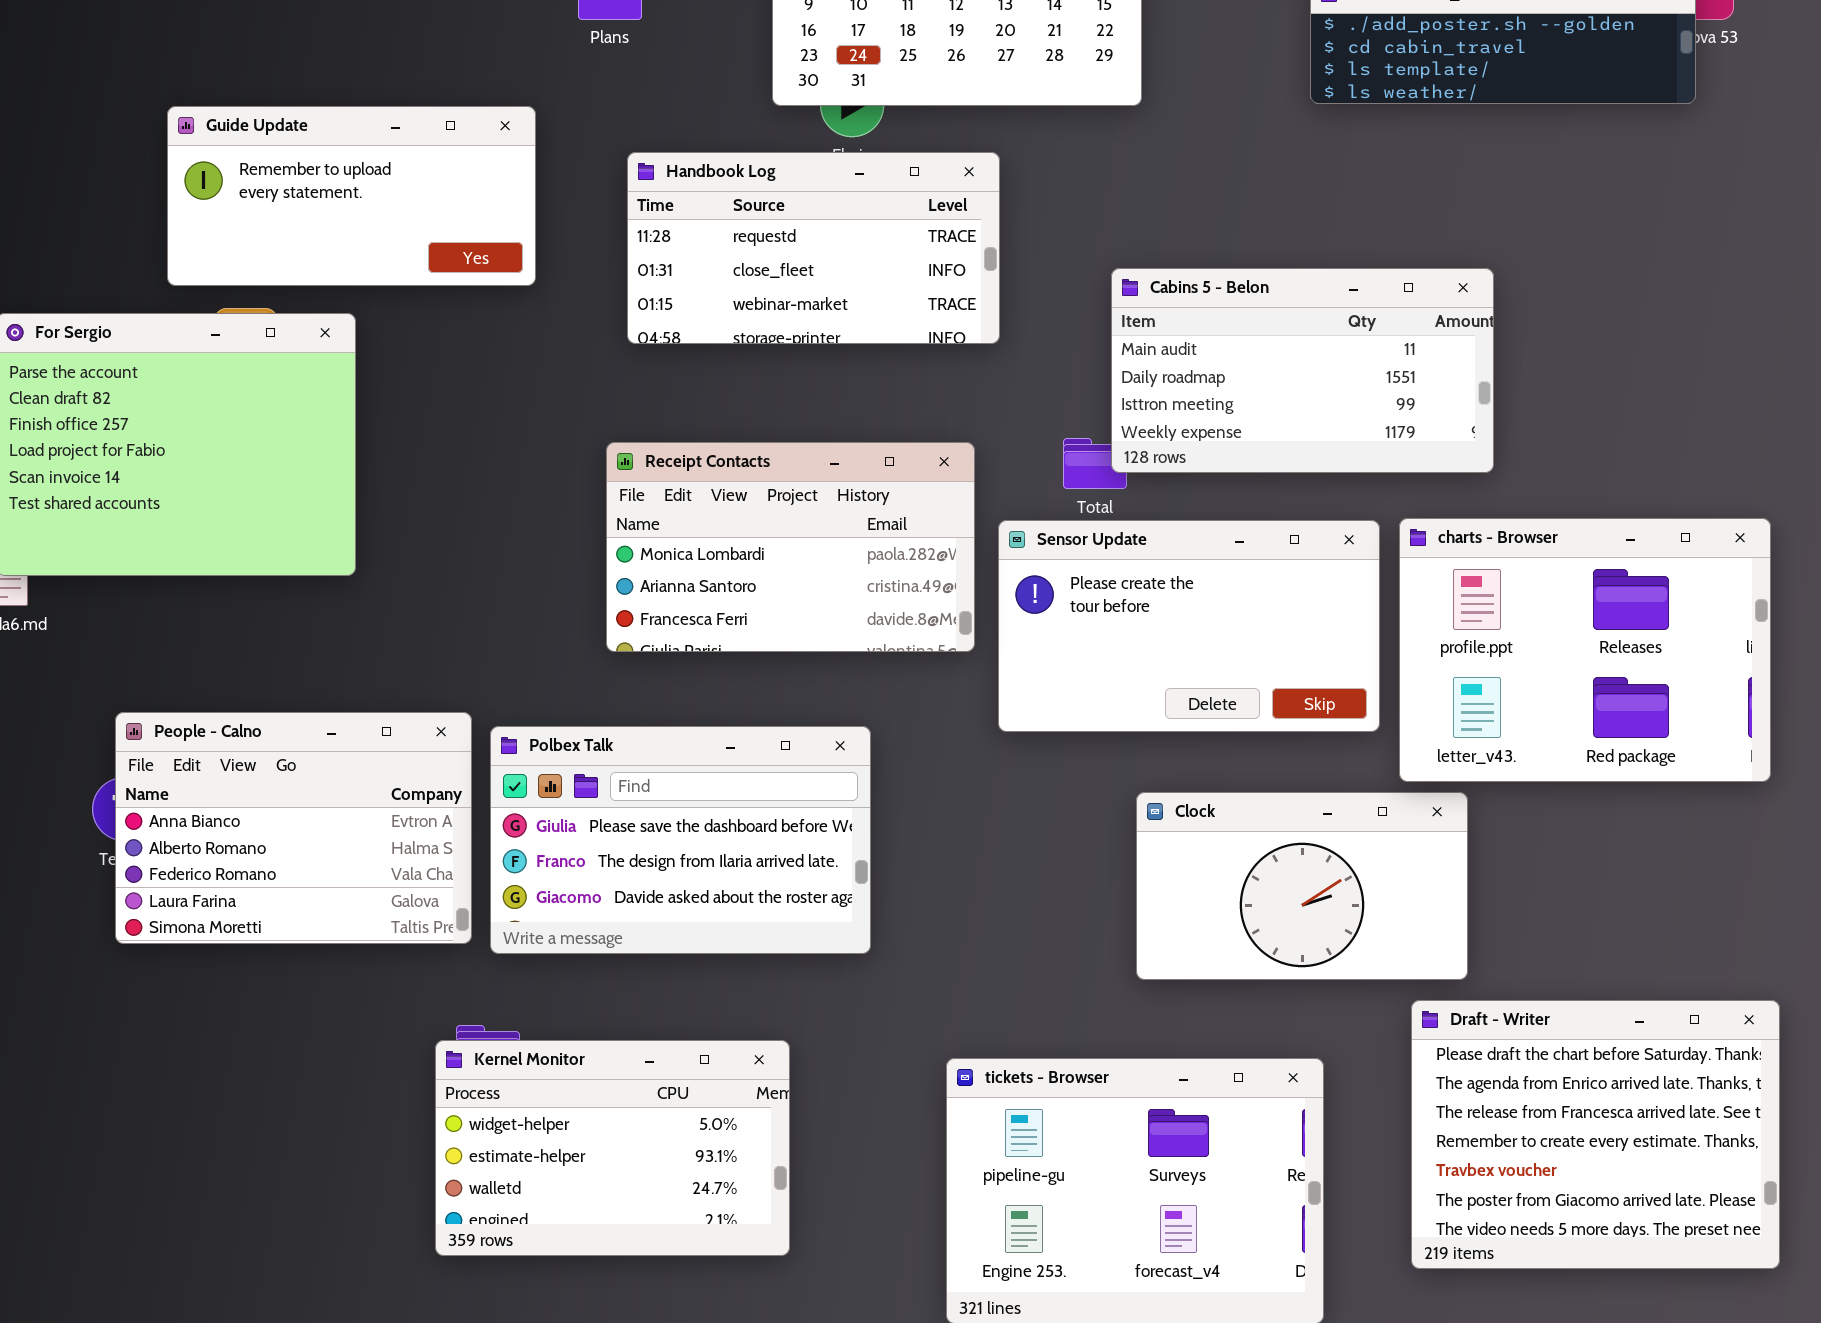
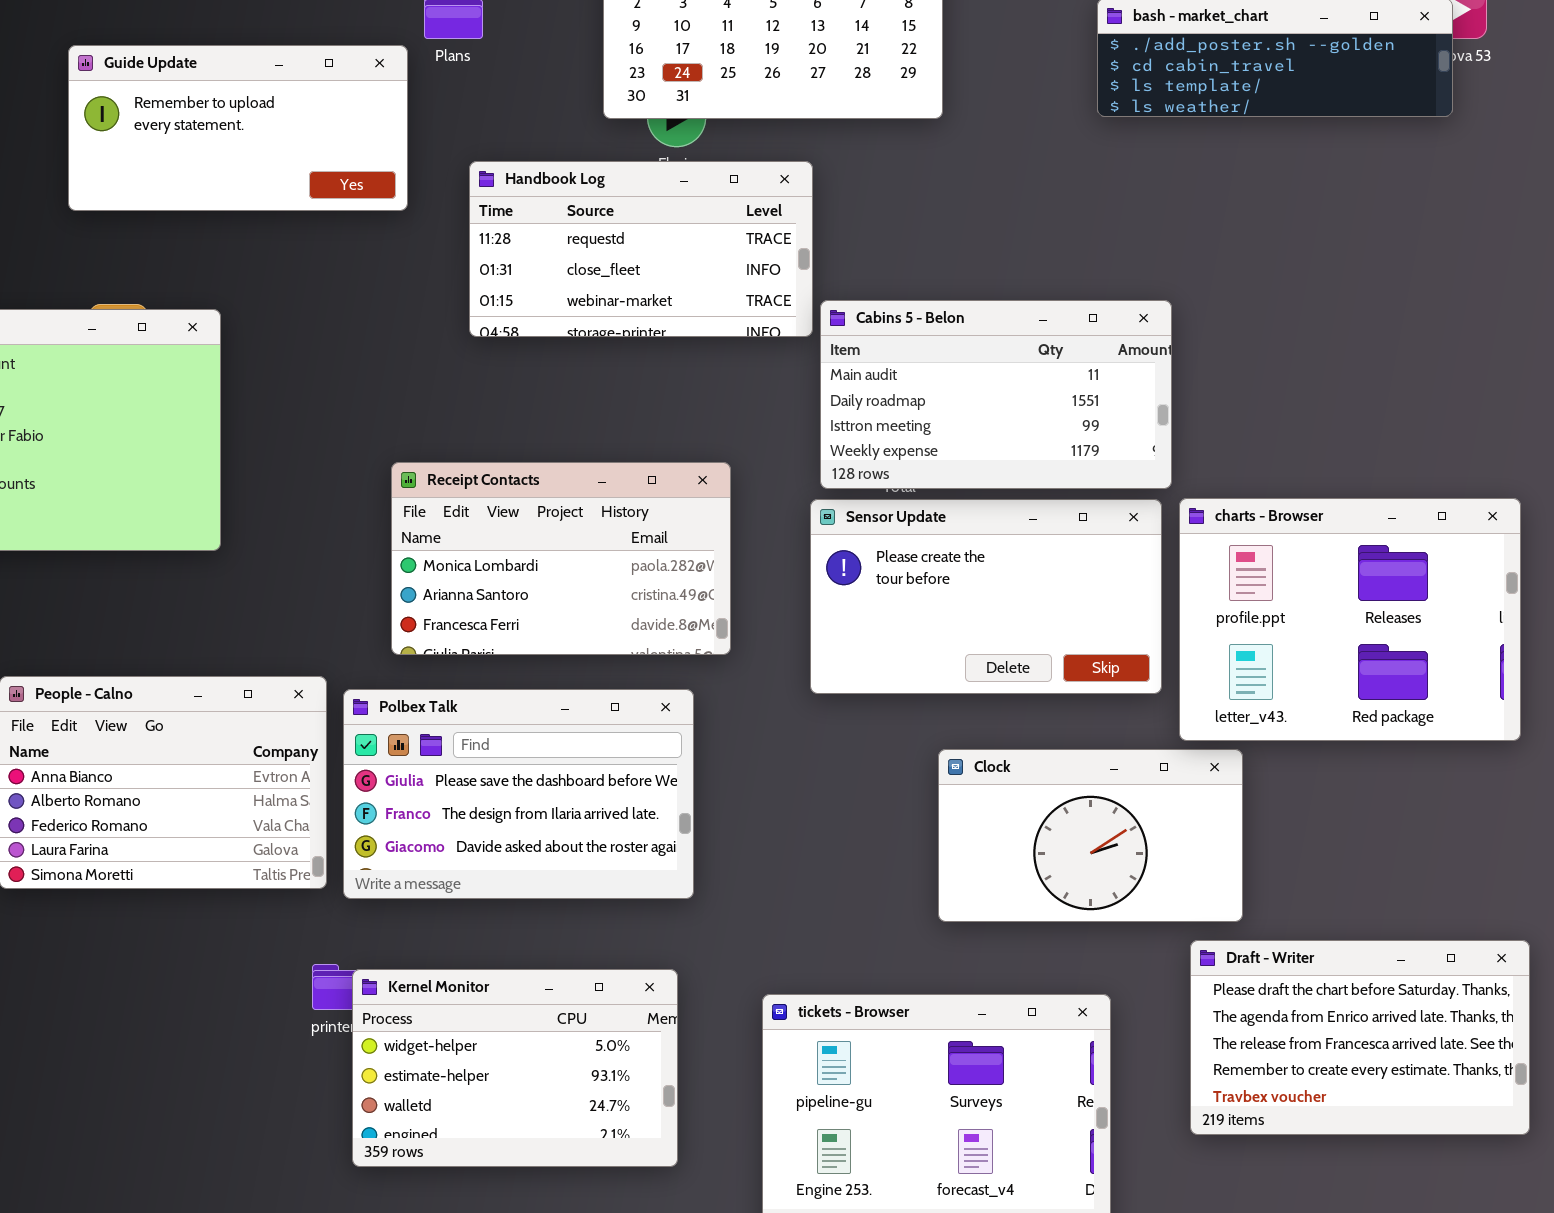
Guide Update: [167,106,536,286] -> [68,45,408,211], moved
Cabins 5 - Belon: [1111,268,1494,473] -> [820,300,1172,489], moved
Receipt Contacts: [606,442,975,652] -> [391,462,731,655], moved
Draft - Writer: [1411,1000,1780,1269] -> [1190,940,1530,1135], resized
Kernel Monitor: [435,1040,790,1256] -> [352,969,678,1167], moved

